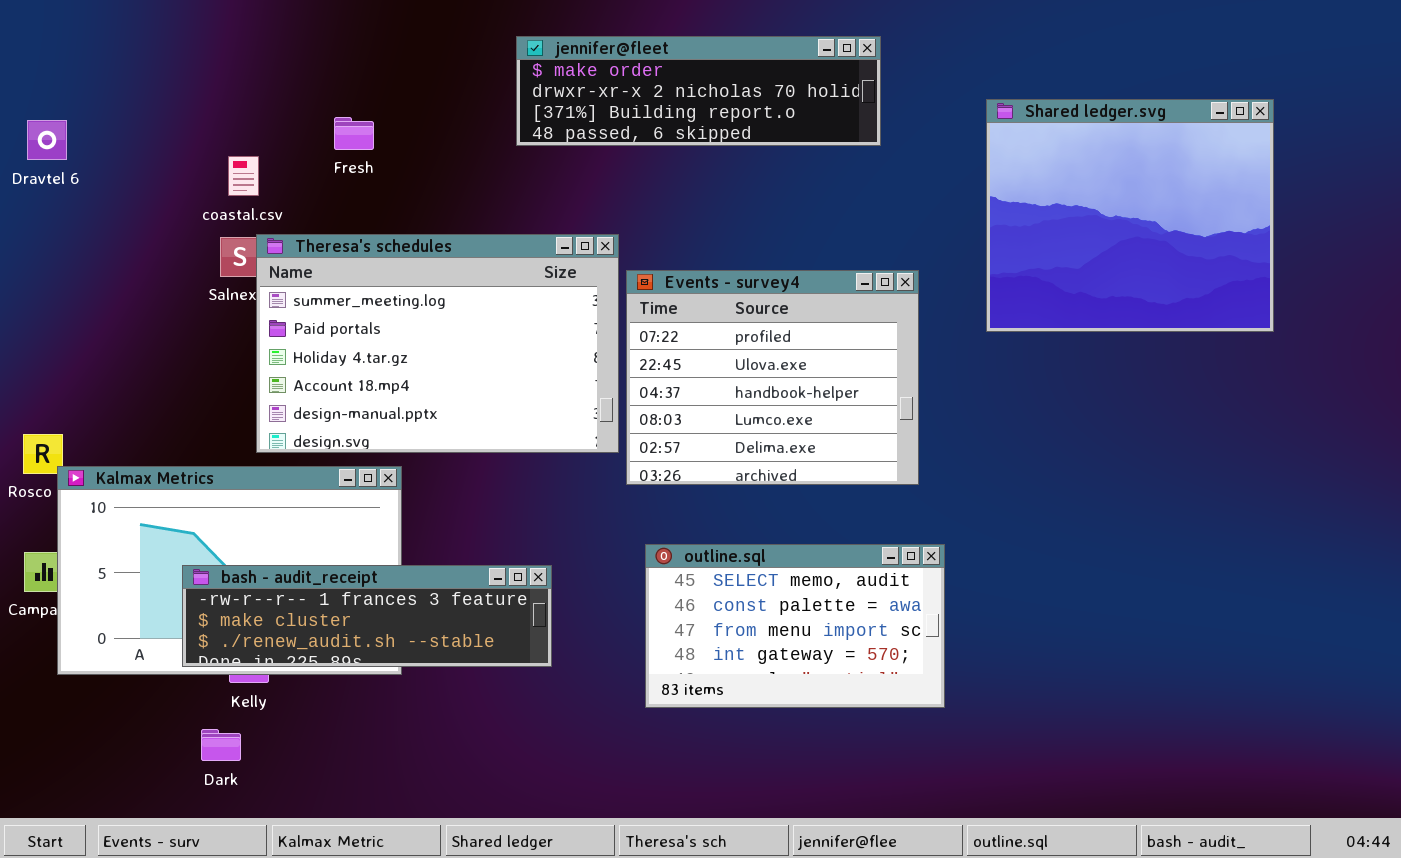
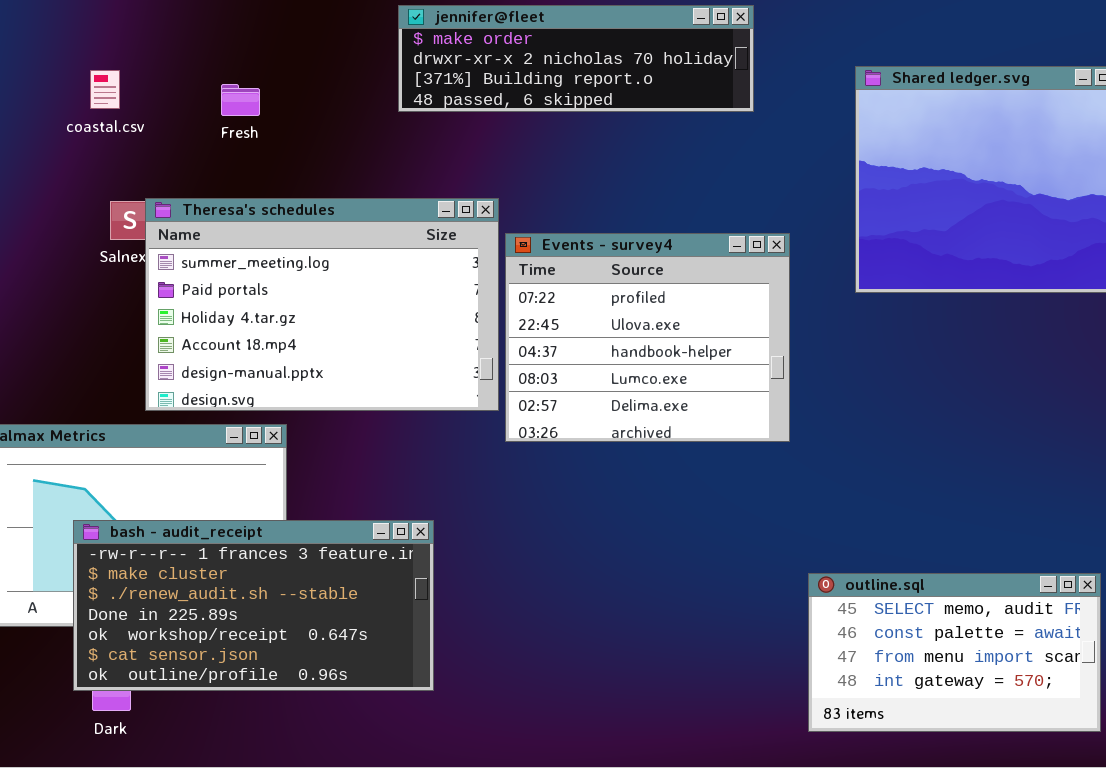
coastal.csv: [228,156,259,196] -> [90,70,120,109], moved
outline.sql: [645,544,945,708] -> [808,573,1101,732], moved
bash - audit_receipt: [182,565,552,667] -> [73,520,434,691], resized

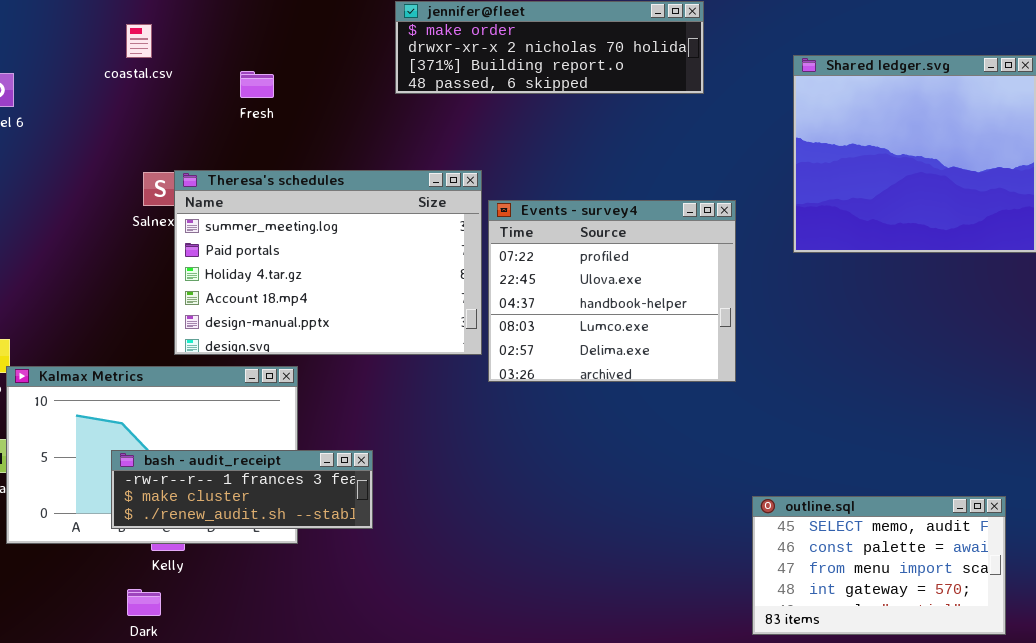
coastal.csv: [90,70,120,109] -> [126,24,152,58], moved
bash - audit_receipt: [73,520,434,691] -> [111,450,373,529], resized

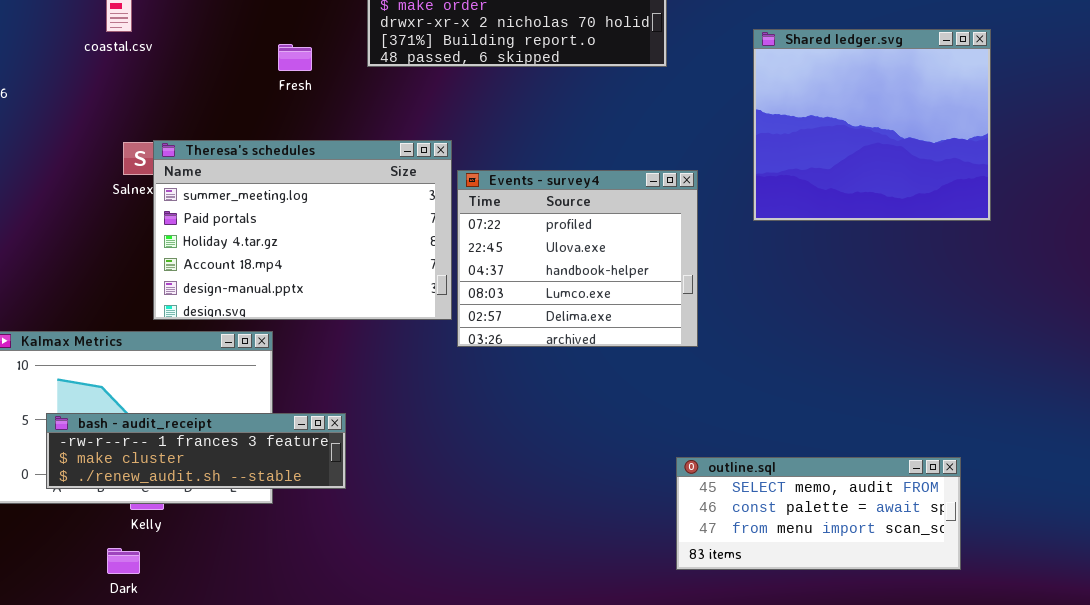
Fresh: [240,71,274,98] -> [278,44,312,71], moved
bash - audit_receipt: [111,450,373,529] -> [46,413,346,489], resized
outline.sql: [752,496,1006,635] -> [676,457,961,570], resized

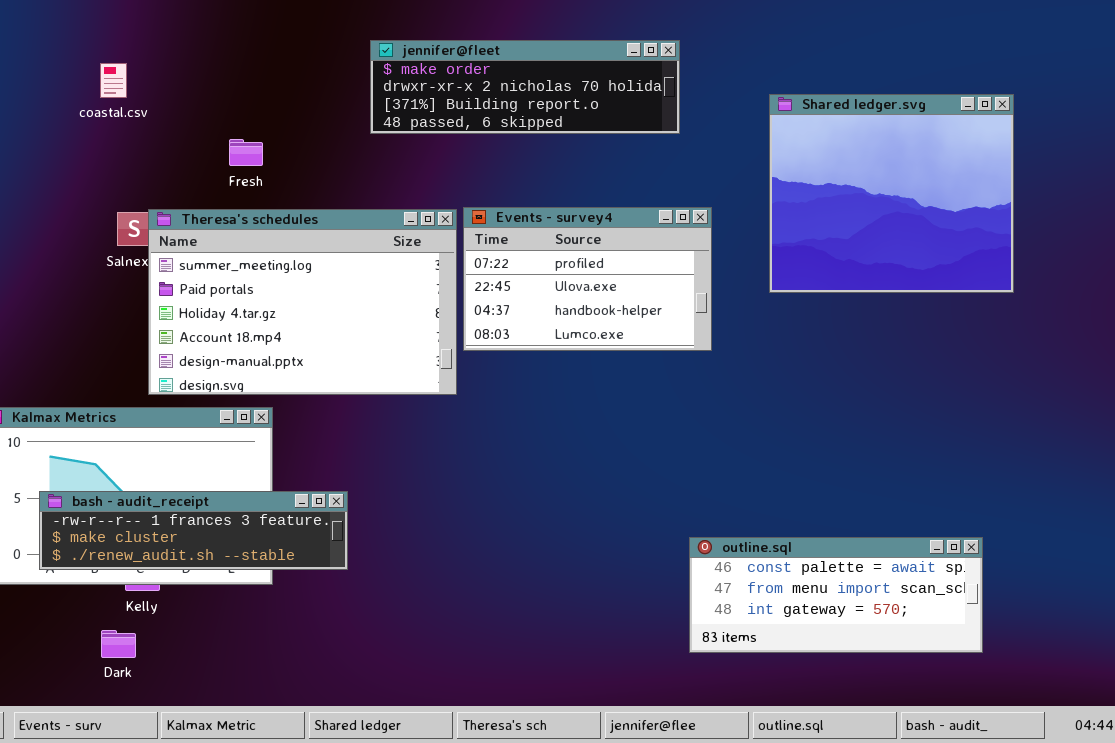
Fresh: [278,44,312,71] -> [229,139,263,166], moved
Events - survey4: [457,170,698,347] -> [463,207,712,351], moved, resized
outline.sql: [676,457,961,570] -> [689,537,983,653], scrolled down 1 row

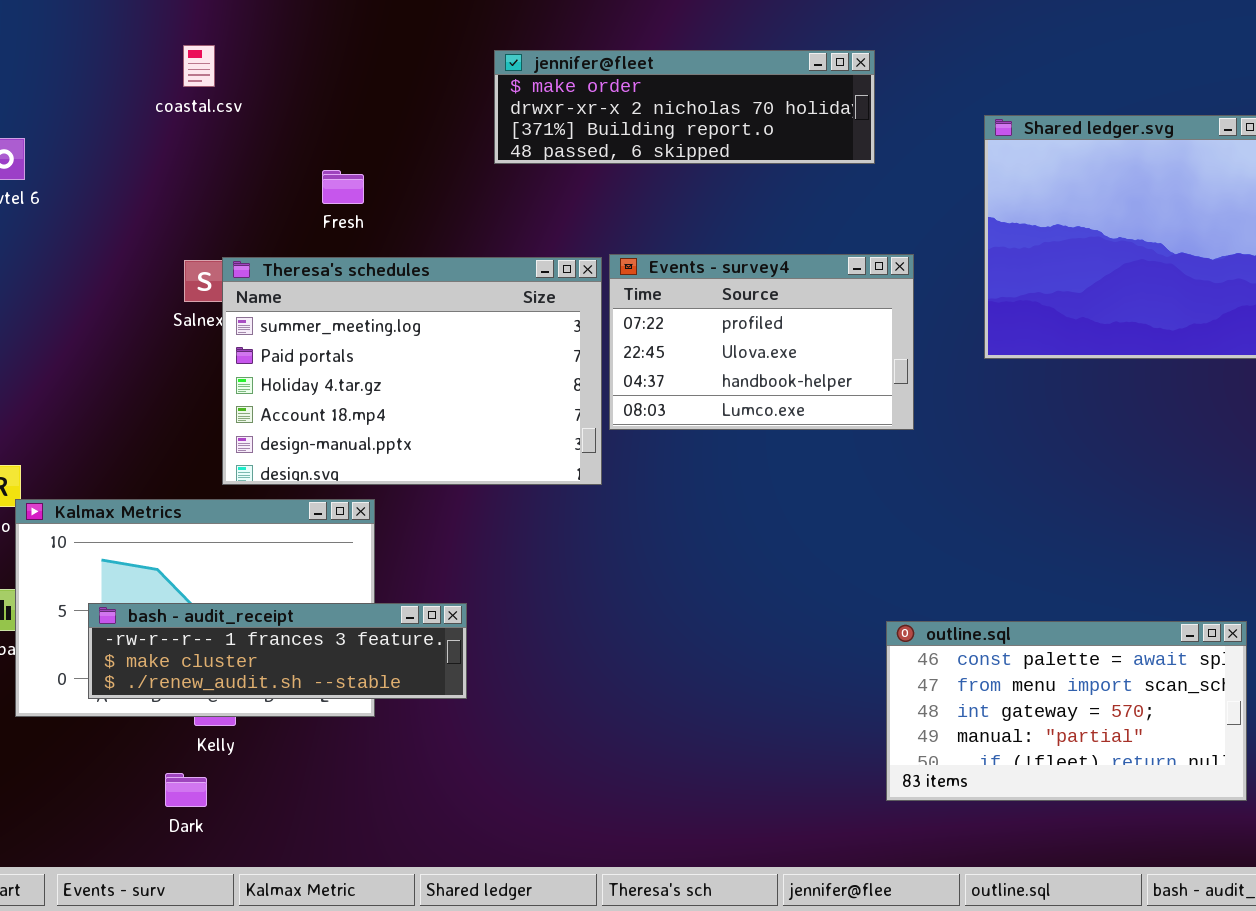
coastal.csv: [100,63,127,98] -> [183,45,215,87], moved
outline.sql: [689,537,983,653] -> [886,621,1247,801], resized

